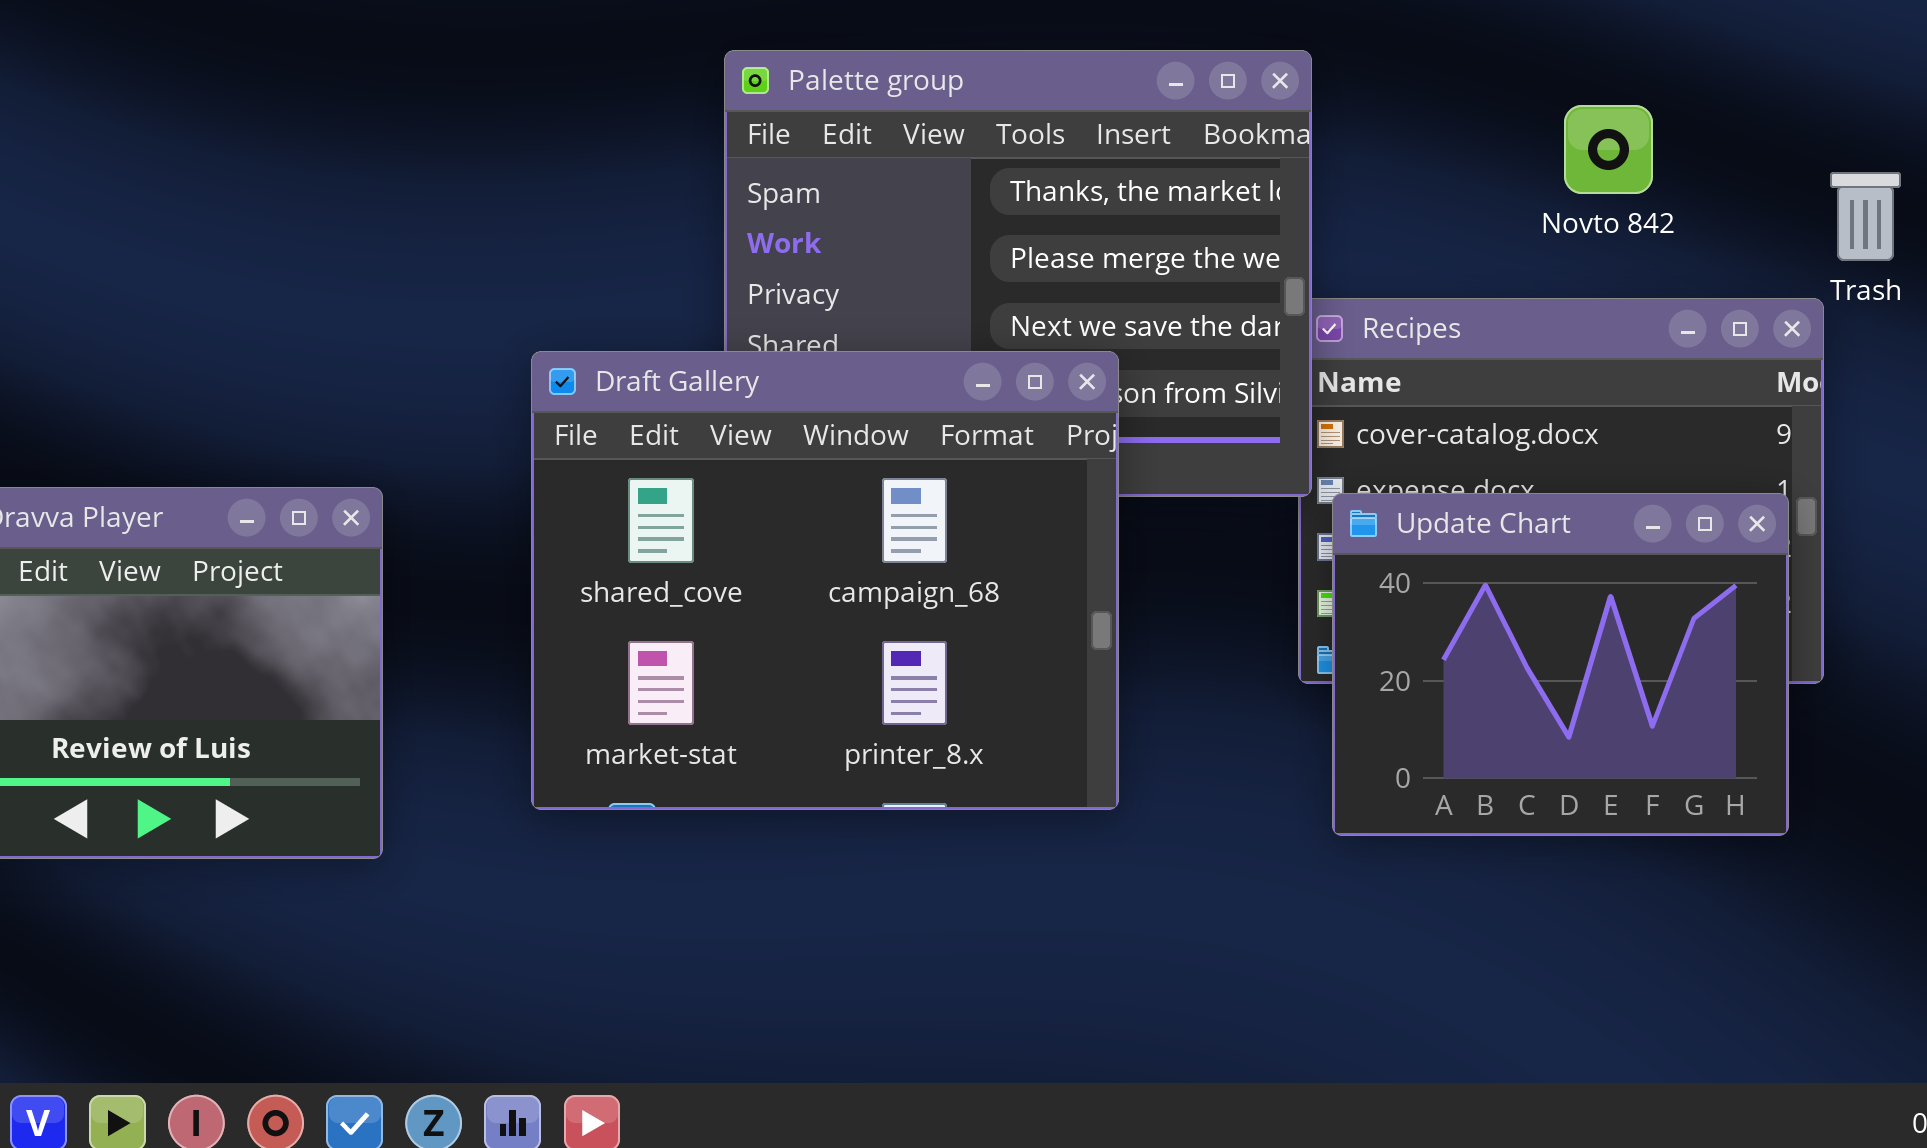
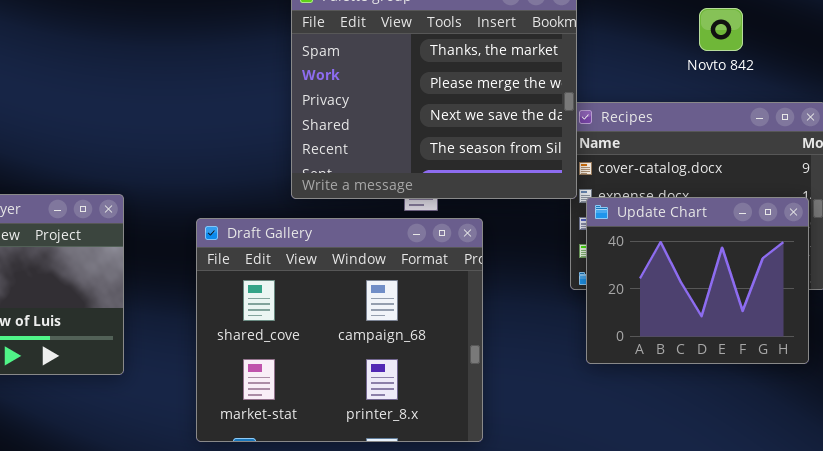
Draft Gallery: [531,351,1119,810] -> [196,218,483,442], moved

